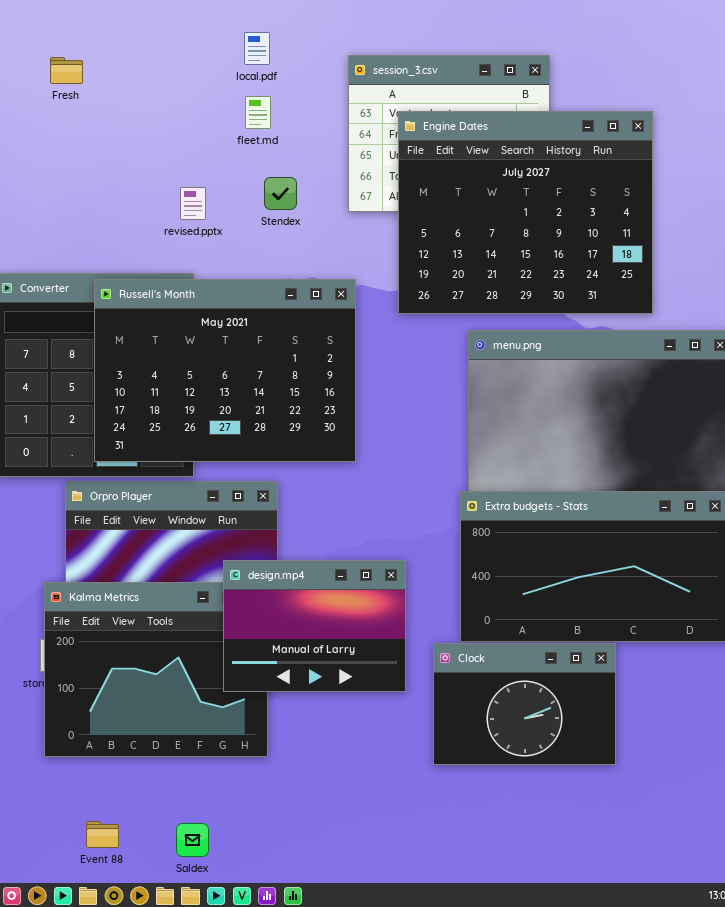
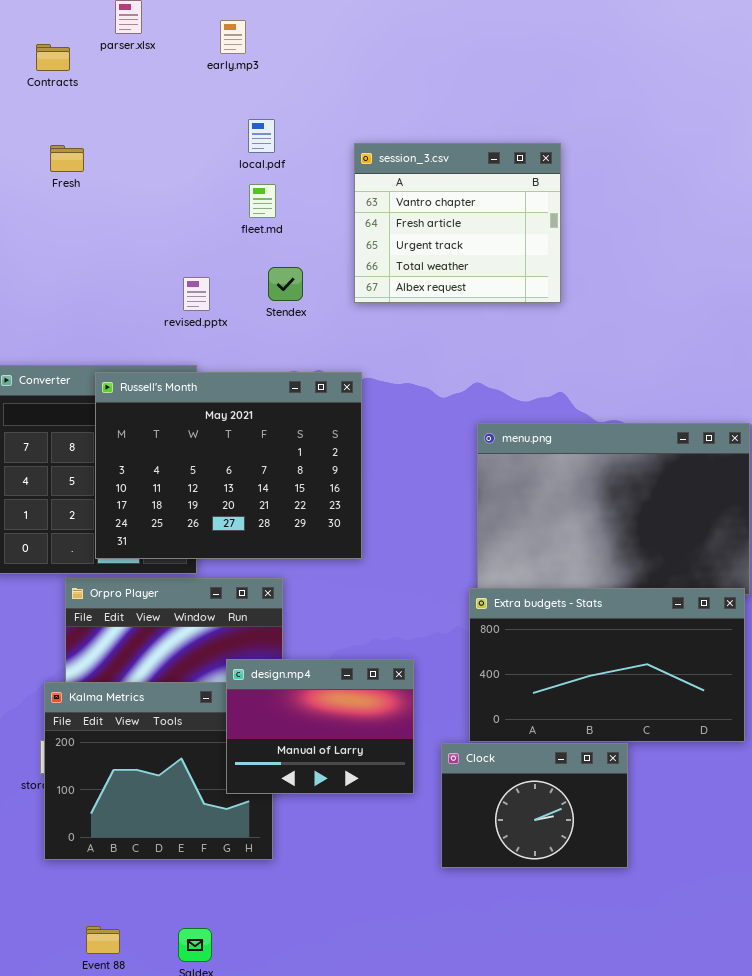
Engine Dates: [398,111,653,314] -> none, closed

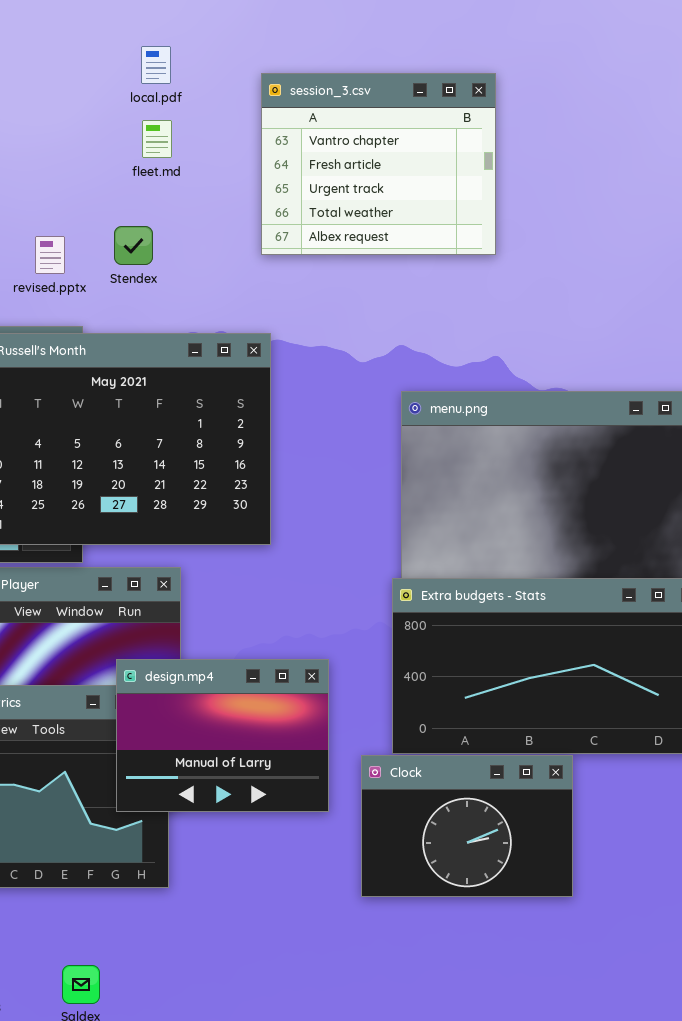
Stendex: [268,267,303,301] -> [114,226,153,265], moved
revised.pptx: [183,277,210,311] -> [35,236,65,274], moved

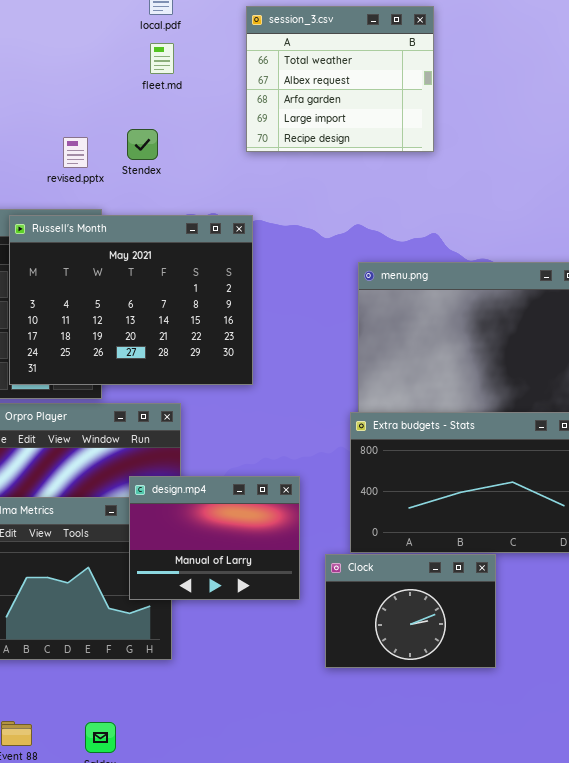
session_3.csv: [261,73,496,255] -> [246,6,434,152], scrolled down 3 rows

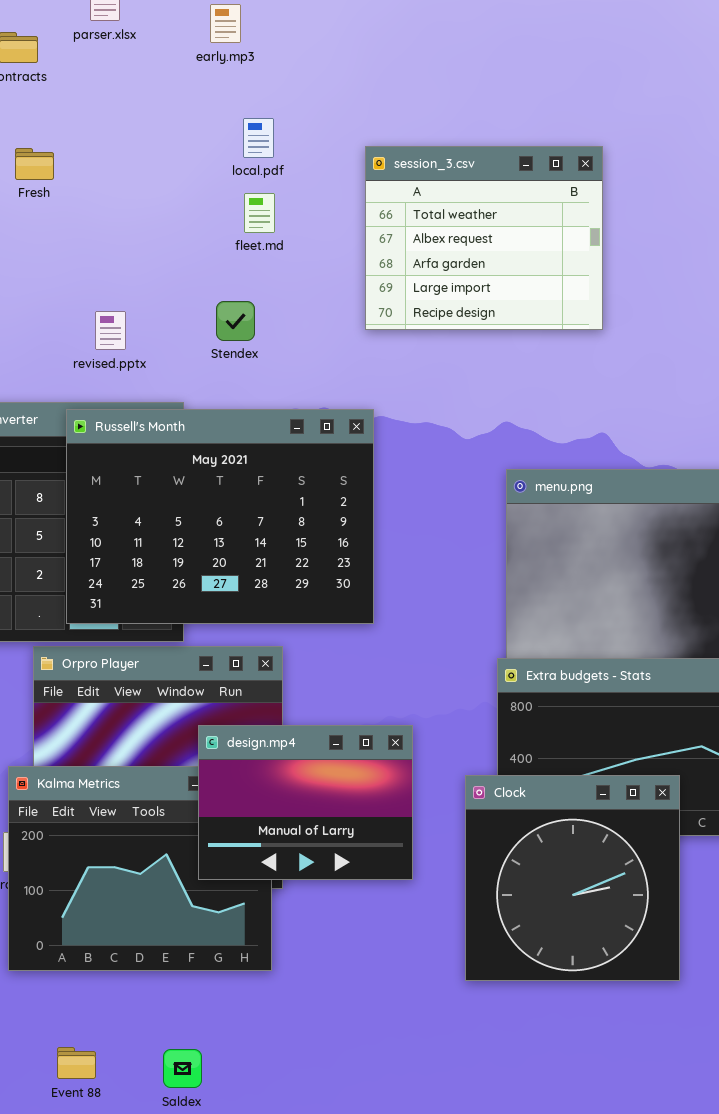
revised.pptx: [63,137,88,168] -> [95,311,126,350], moved
design.mp4: [129,476,300,600] -> [198,725,413,880], moved
Clock: [325,554,496,668] -> [465,775,680,981], resized

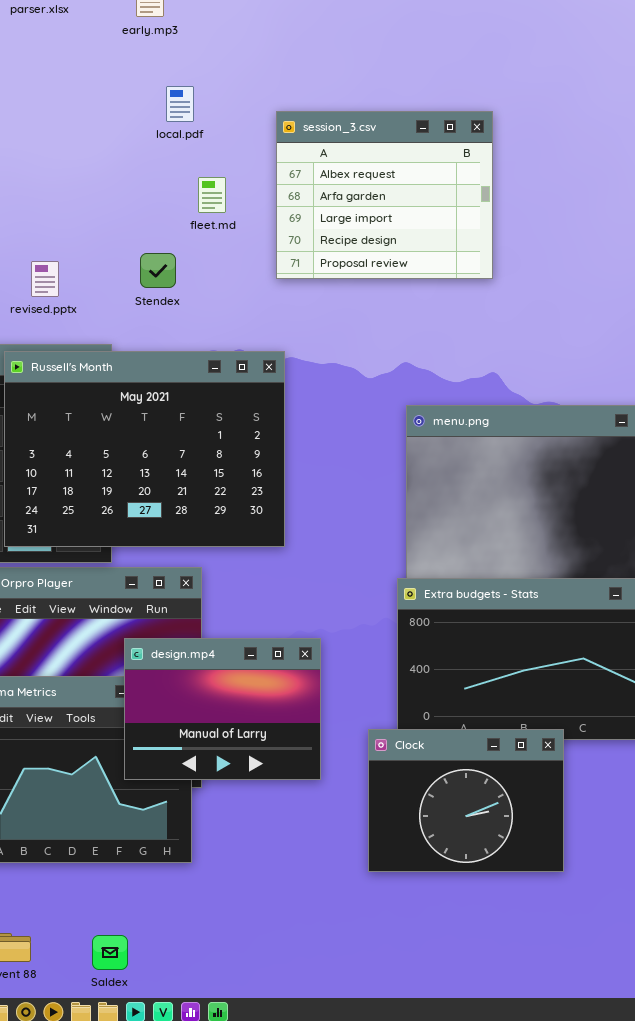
session_3.csv: [365,146,603,330] -> [276,111,493,279], scrolled down 1 row
fleet.md: [244,193,275,233] -> [198,177,226,213], moved
Clock: [465,775,680,981] -> [368,729,564,872], resized

